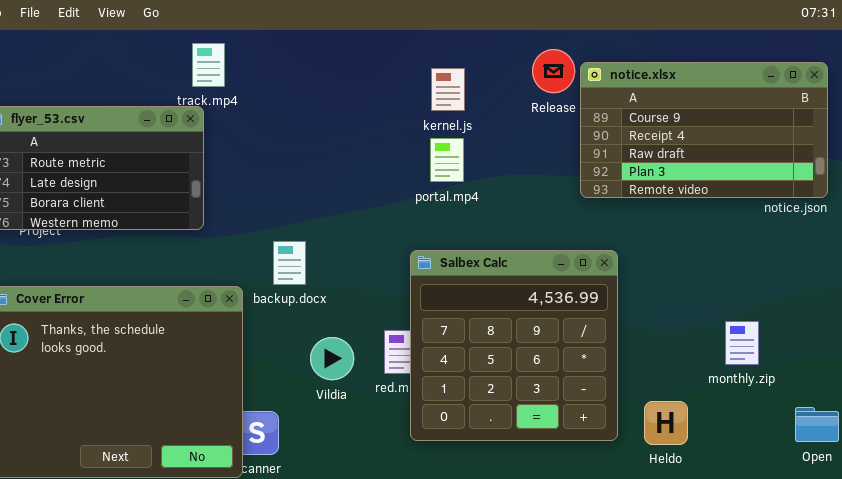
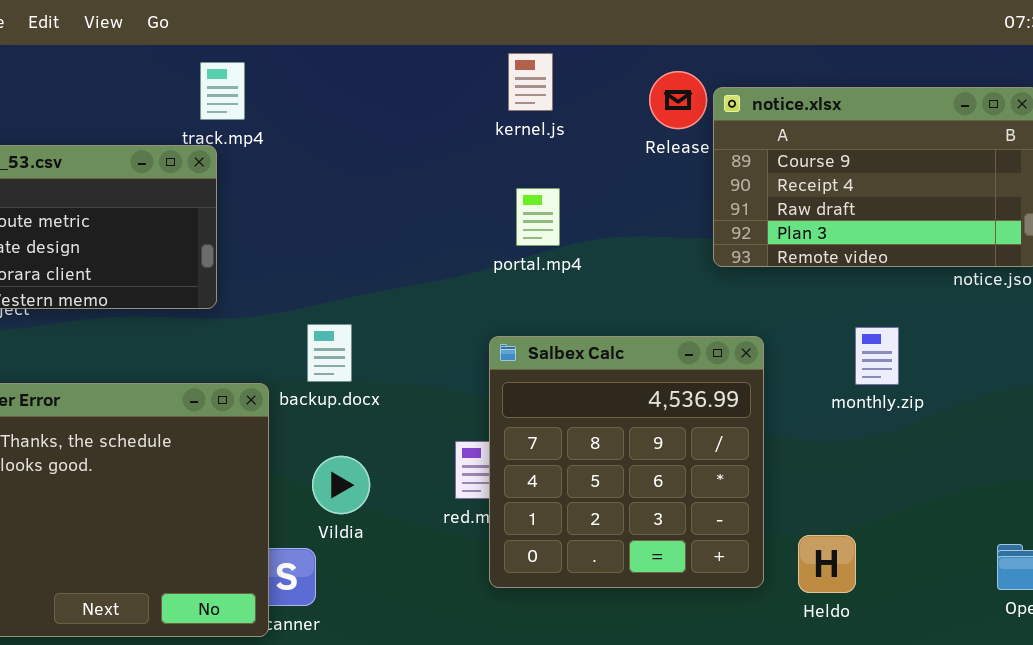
kernel.js: [431,68,465,111] -> [508,53,553,111], moved
monthly.zip: [725,321,759,365] -> [855,327,899,385], moved
Vildia: [310,337,354,380] -> [312,456,370,514], moved

